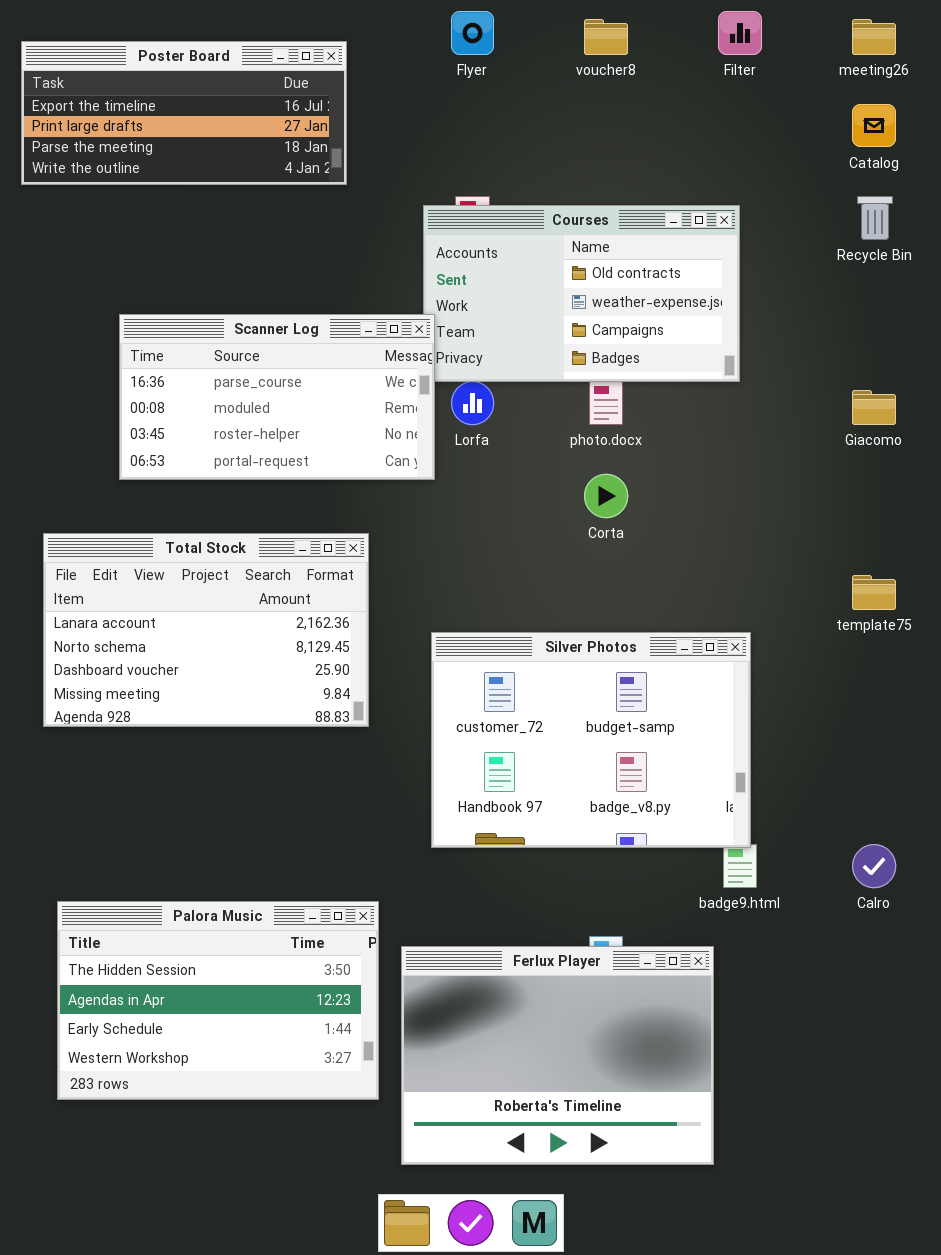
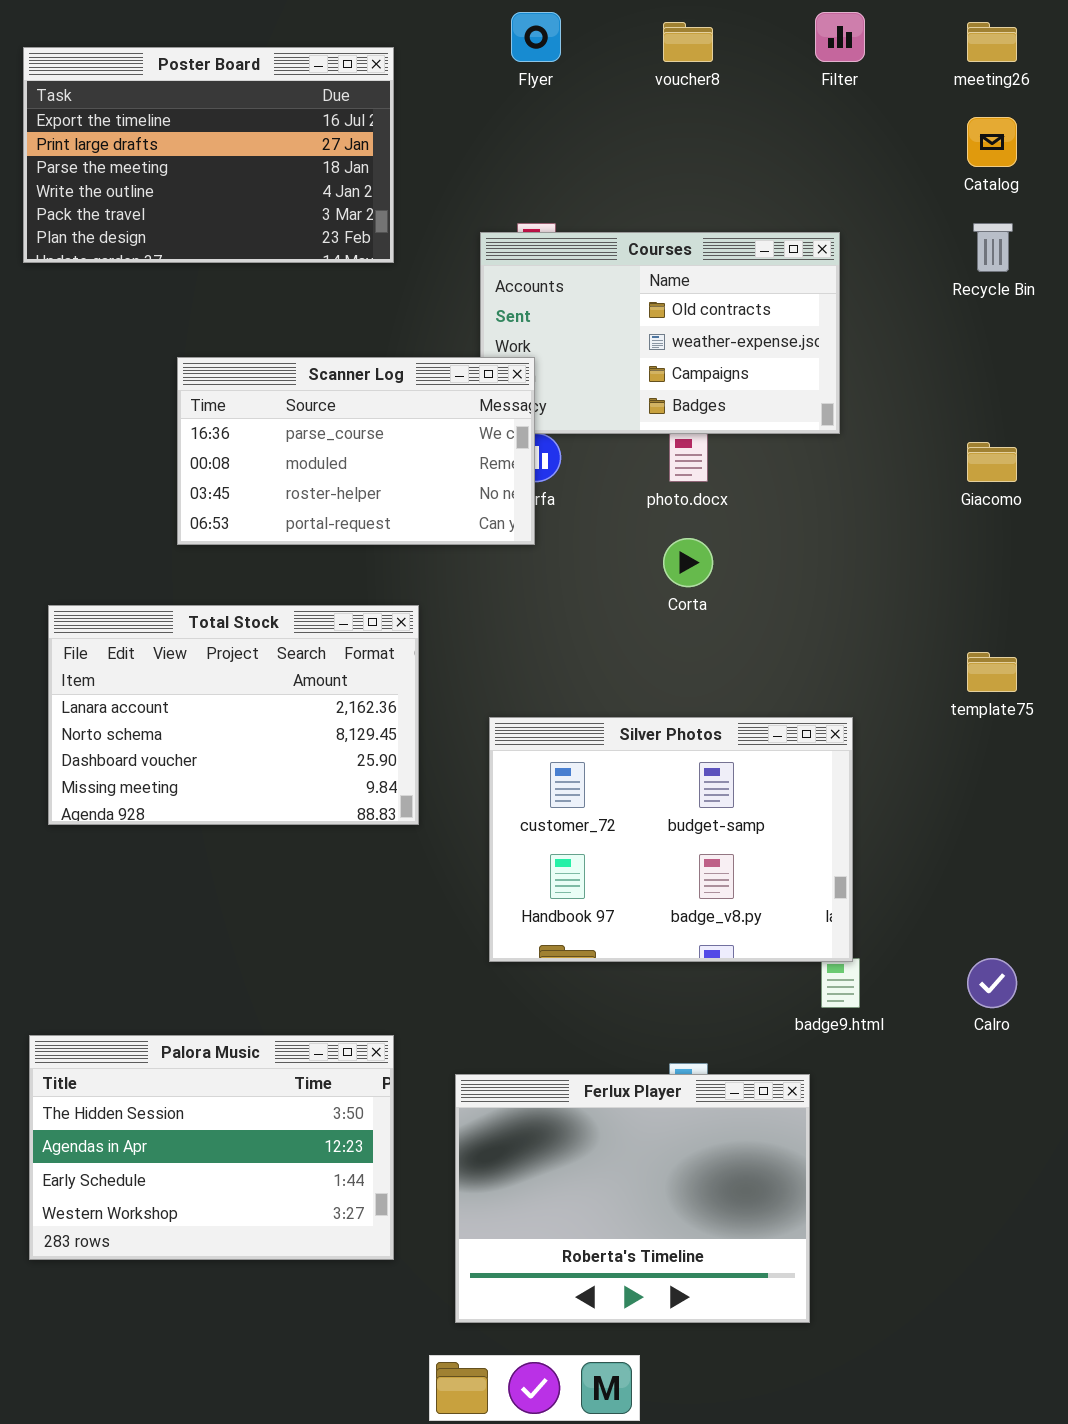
Poster Board: [21,41,347,185] -> [23,47,394,263], resized
Scanner Log: [119,314,435,480] -> [177,357,535,545], moved
Palora Music: [57,901,379,1100] -> [29,1035,394,1260], moved

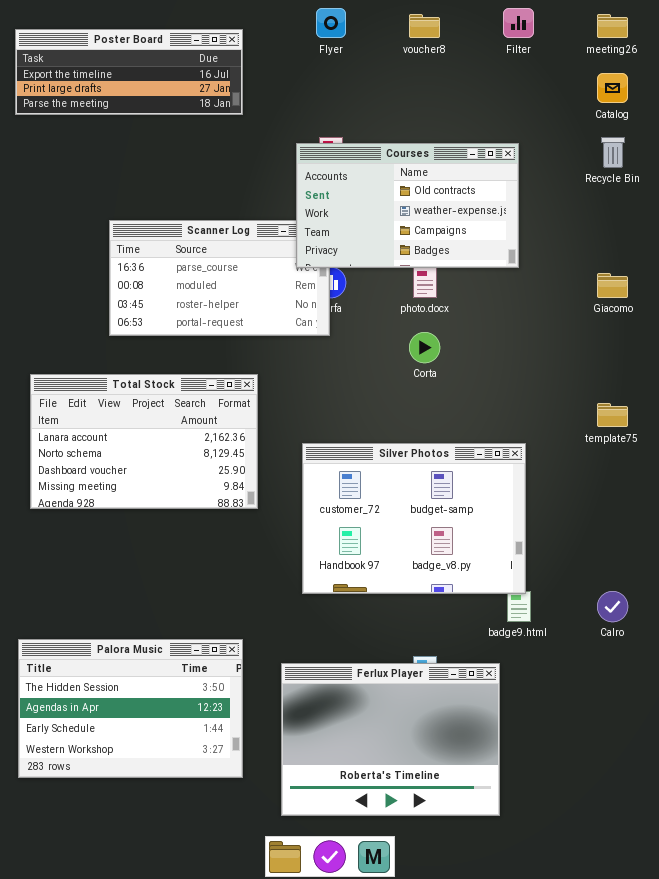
Poster Board: [23,47,394,263] -> [15,29,243,115], resized
Courses: [480,232,840,434] -> [296,143,519,268], raised

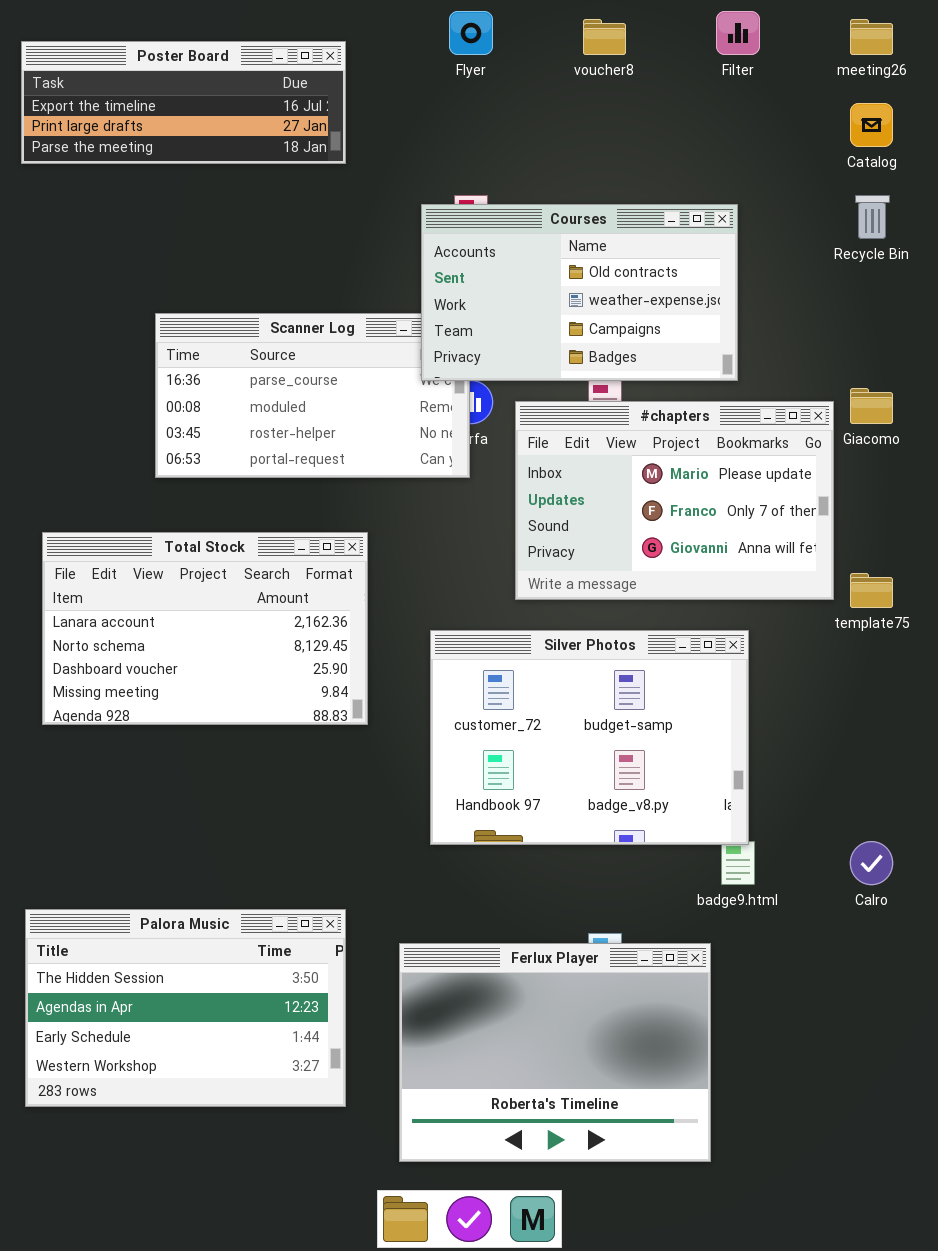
#chapters: none -> [515,401,834,600], opened

